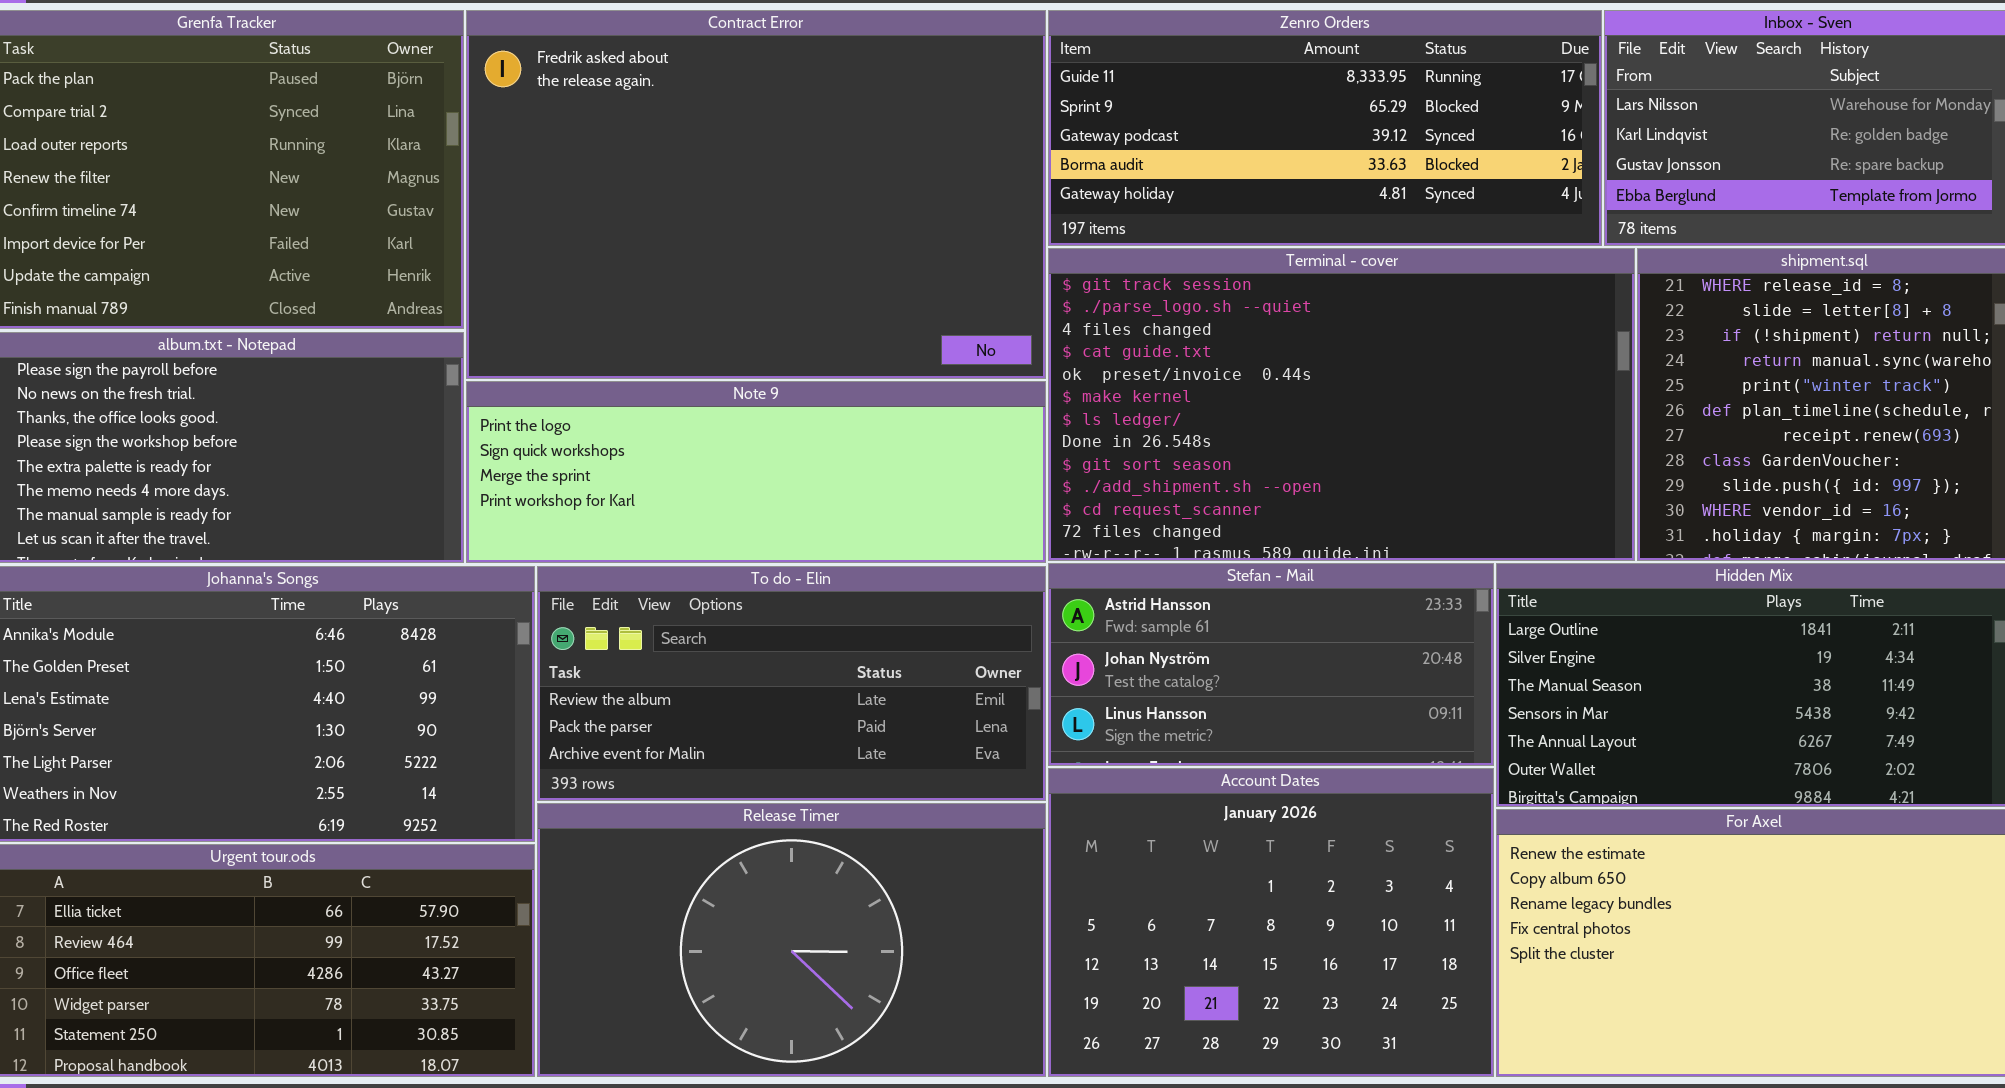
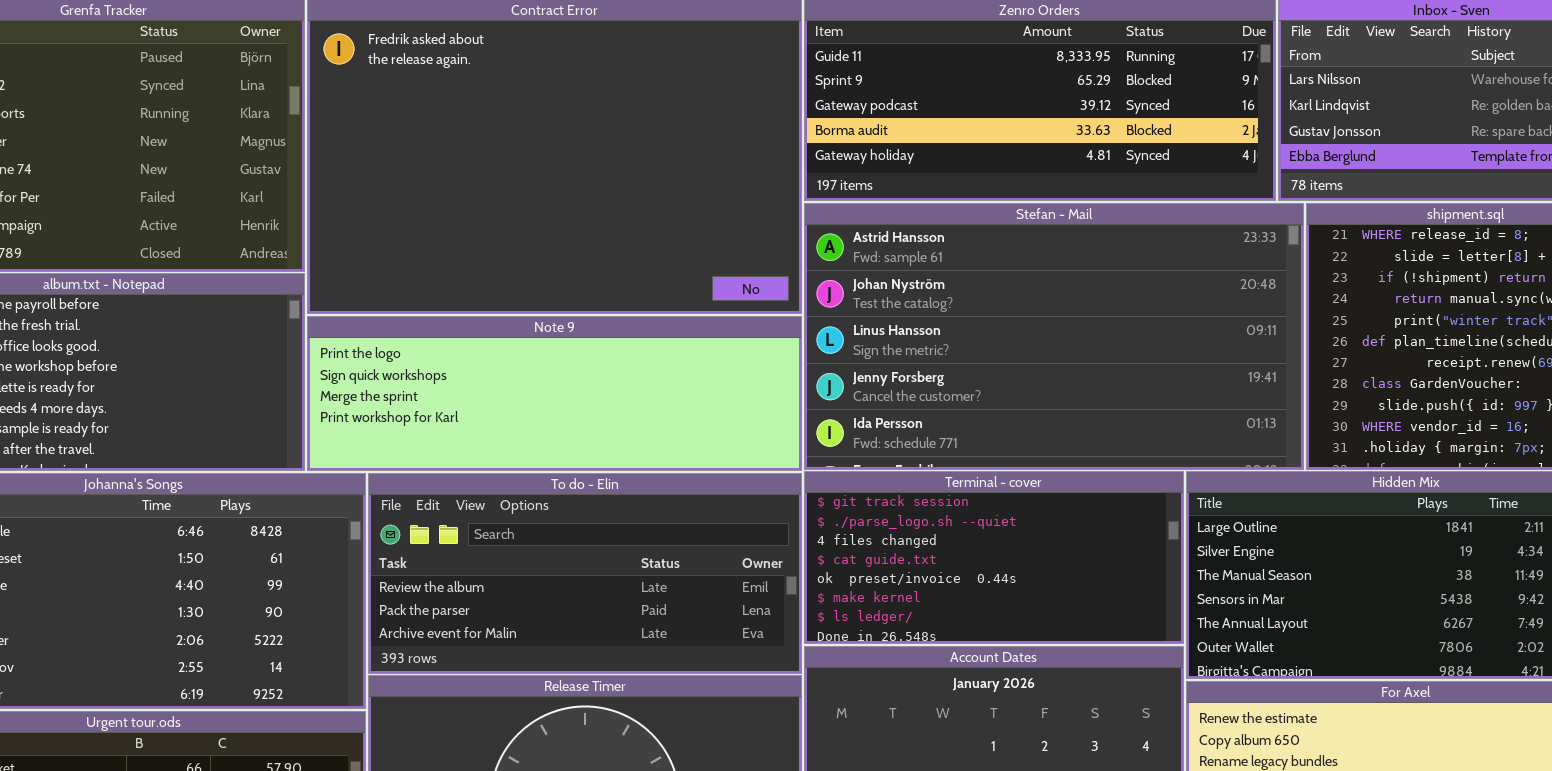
Terminal - cover: [1048,248,1635,561] -> [804,471,1184,644], moved, resized
Stefan - Mail: [1048,563,1494,766] -> [804,203,1304,470], moved, resized

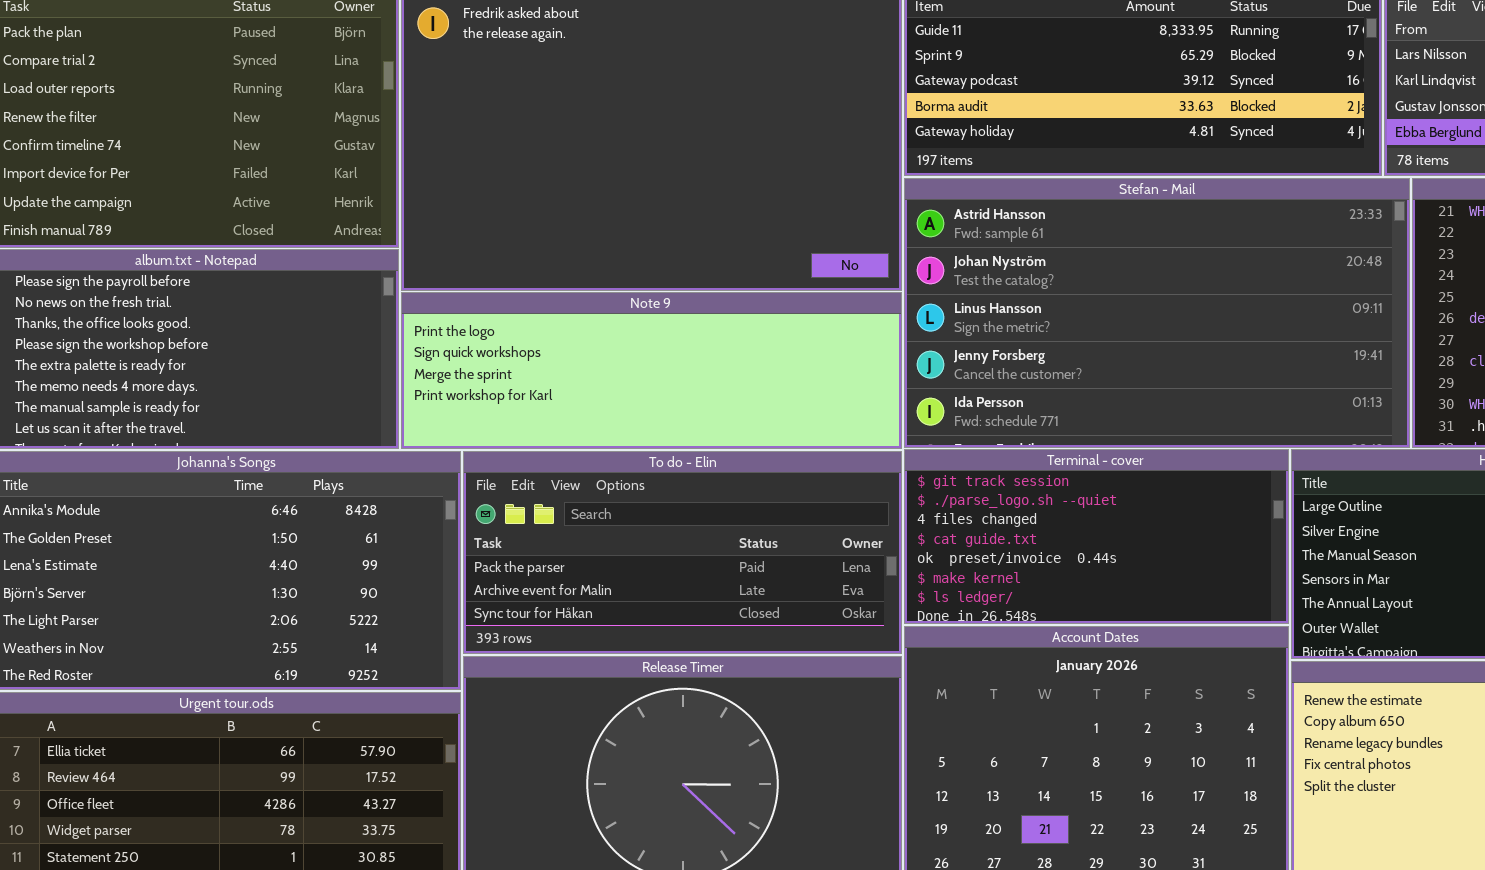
To do - Elin: [368,473,802,674] -> [463,451,902,654], scrolled down 1 row

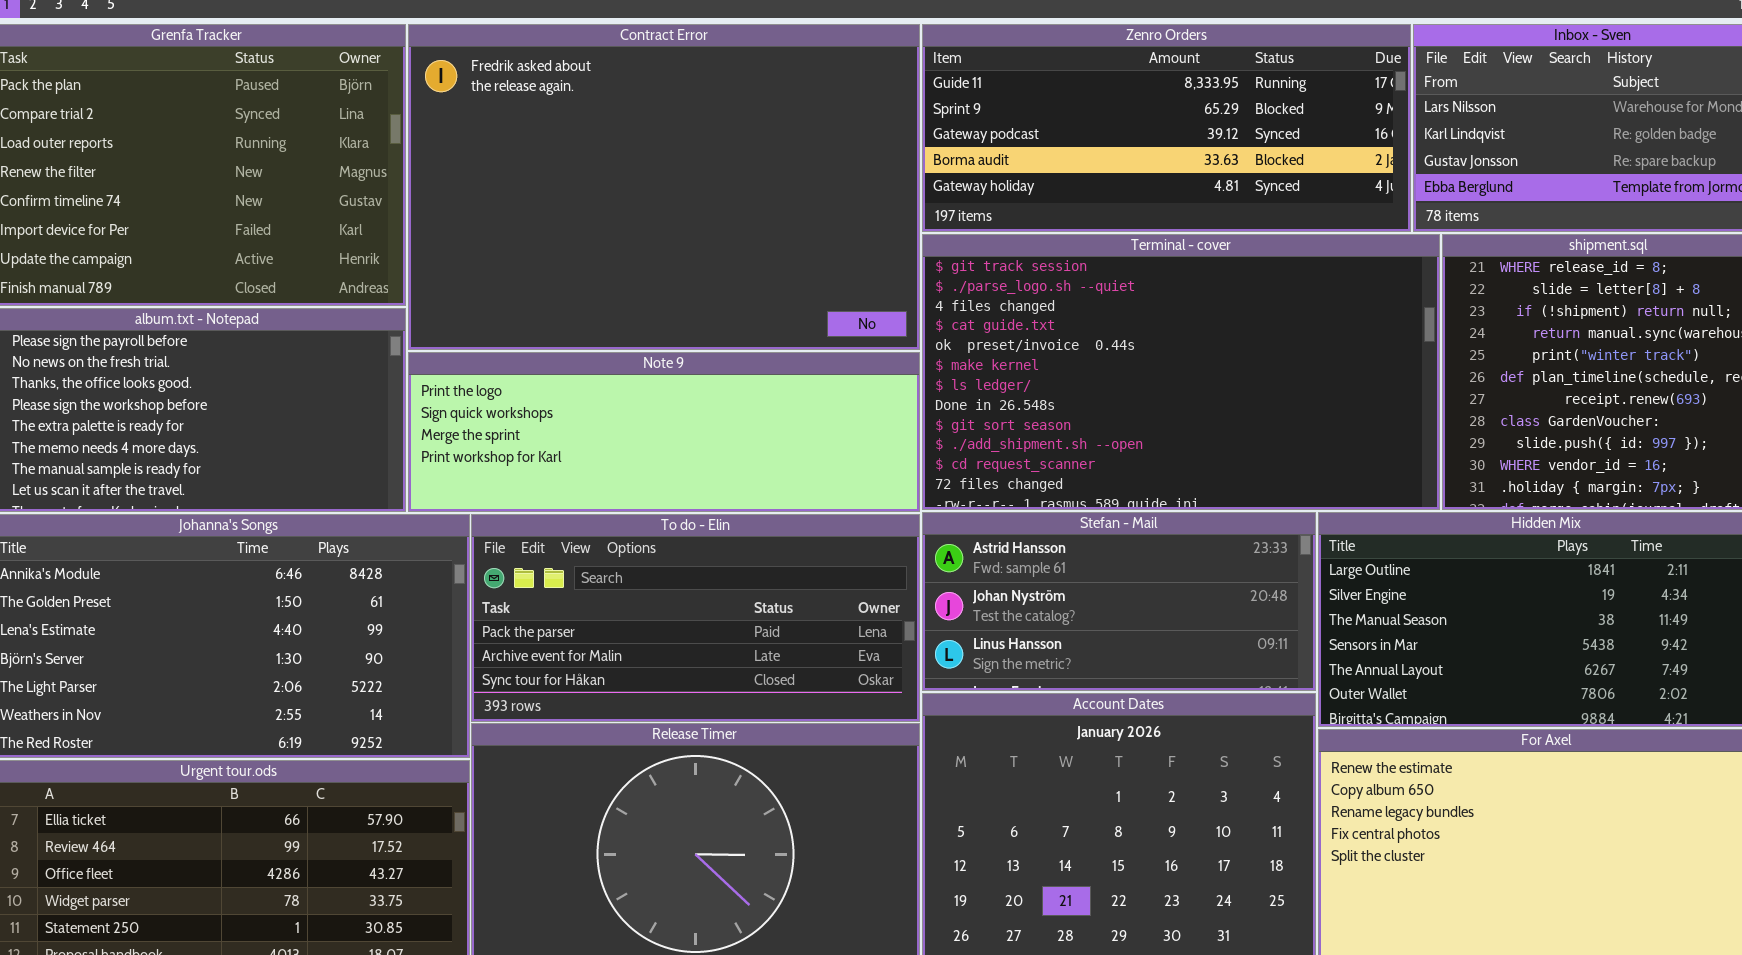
Stefan - Mail: [904,178,1410,448] -> [922,512,1316,691], moved, resized
Terminal - cover: [904,449,1289,624] -> [922,234,1440,510], moved, resized

